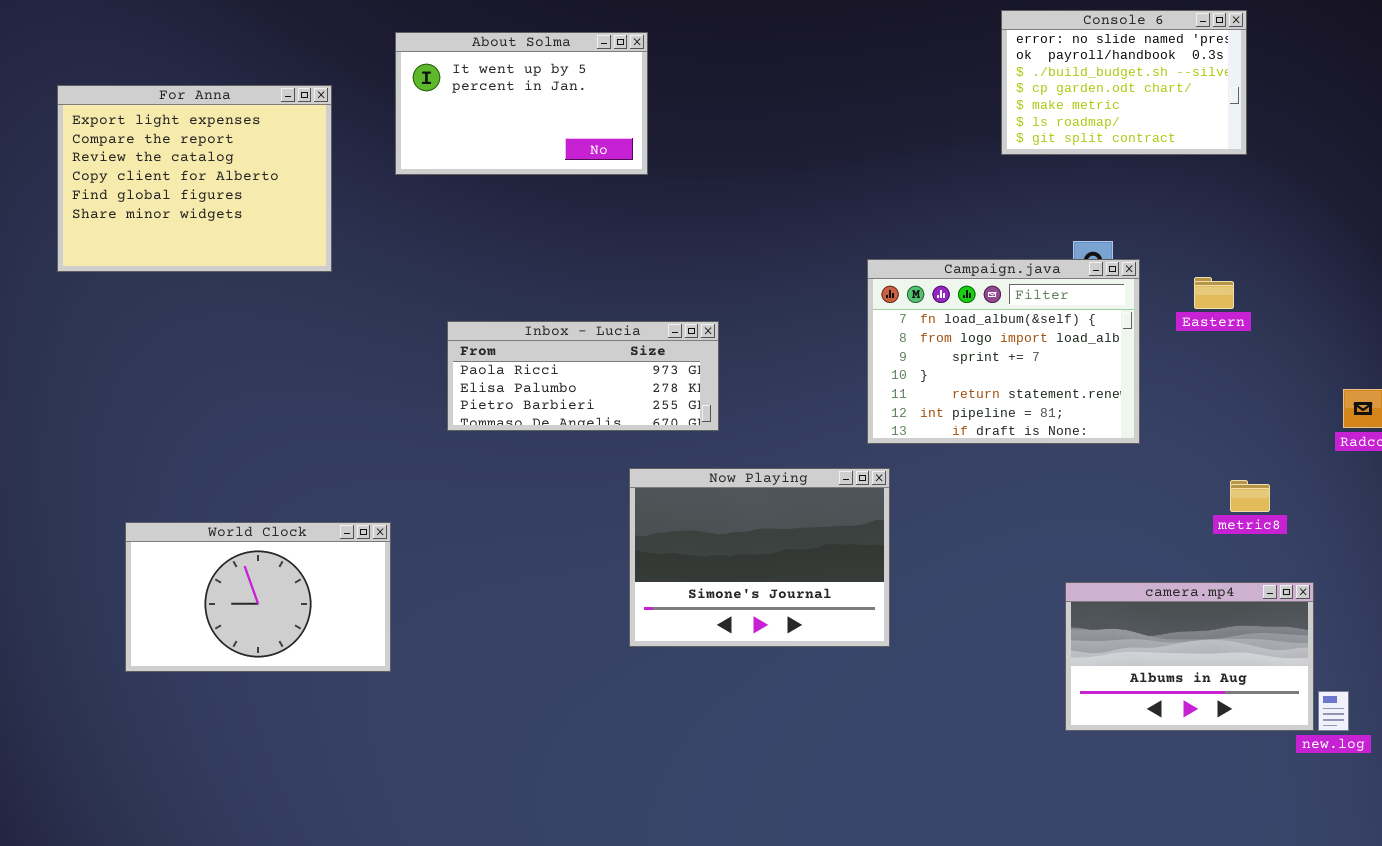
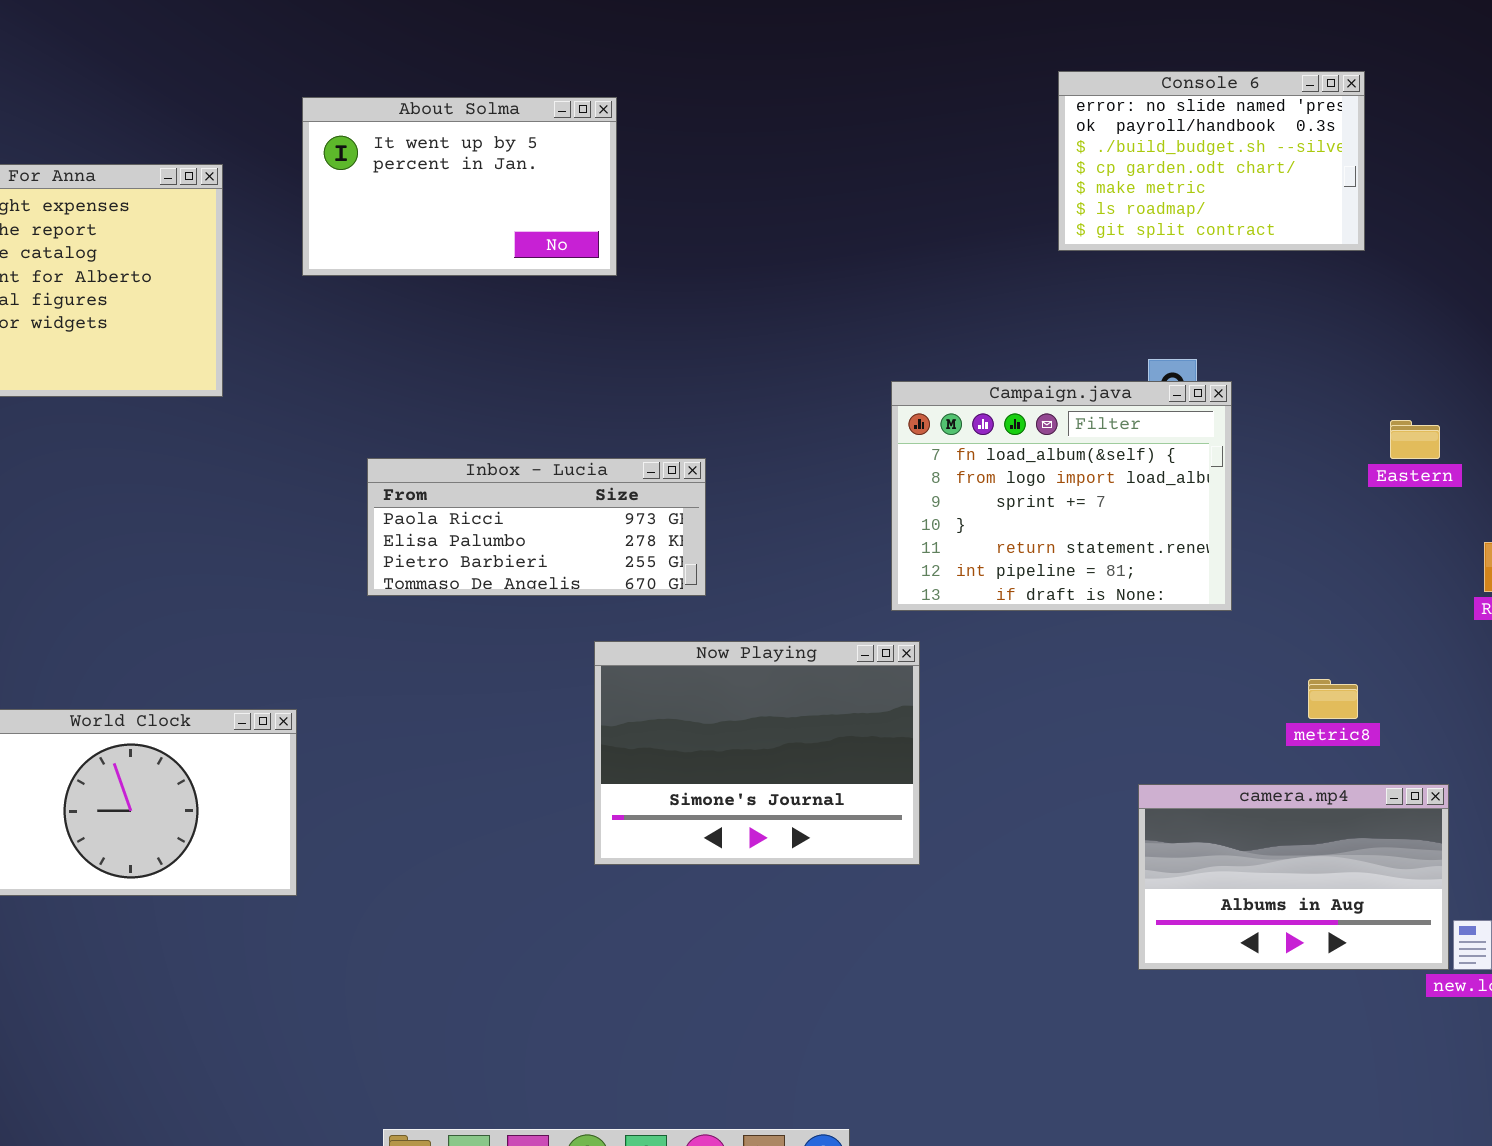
Eastern: [1194,277,1234,309] -> [1390,420,1440,459], moved
metric8: [1230,480,1270,512] -> [1308,679,1358,719], moved

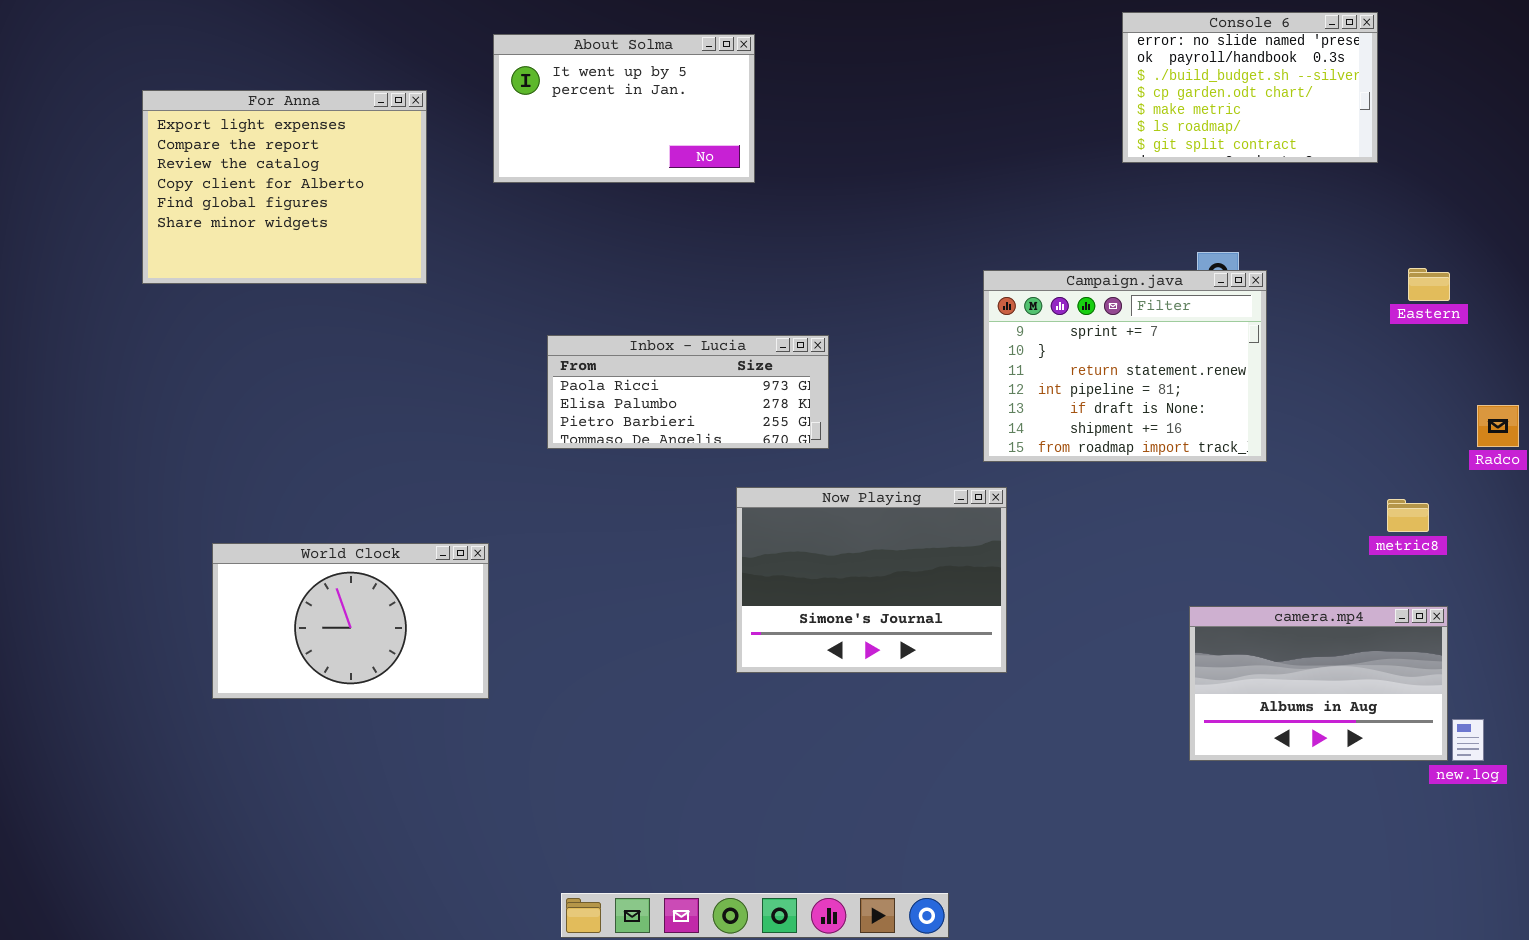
Campaign.java: [891,381,1232,611] -> [983,270,1267,462], scrolled down 2 rows
Eastern: [1390,420,1440,459] -> [1408,268,1450,301], moved
metric8: [1308,679,1358,719] -> [1387,499,1429,532], moved

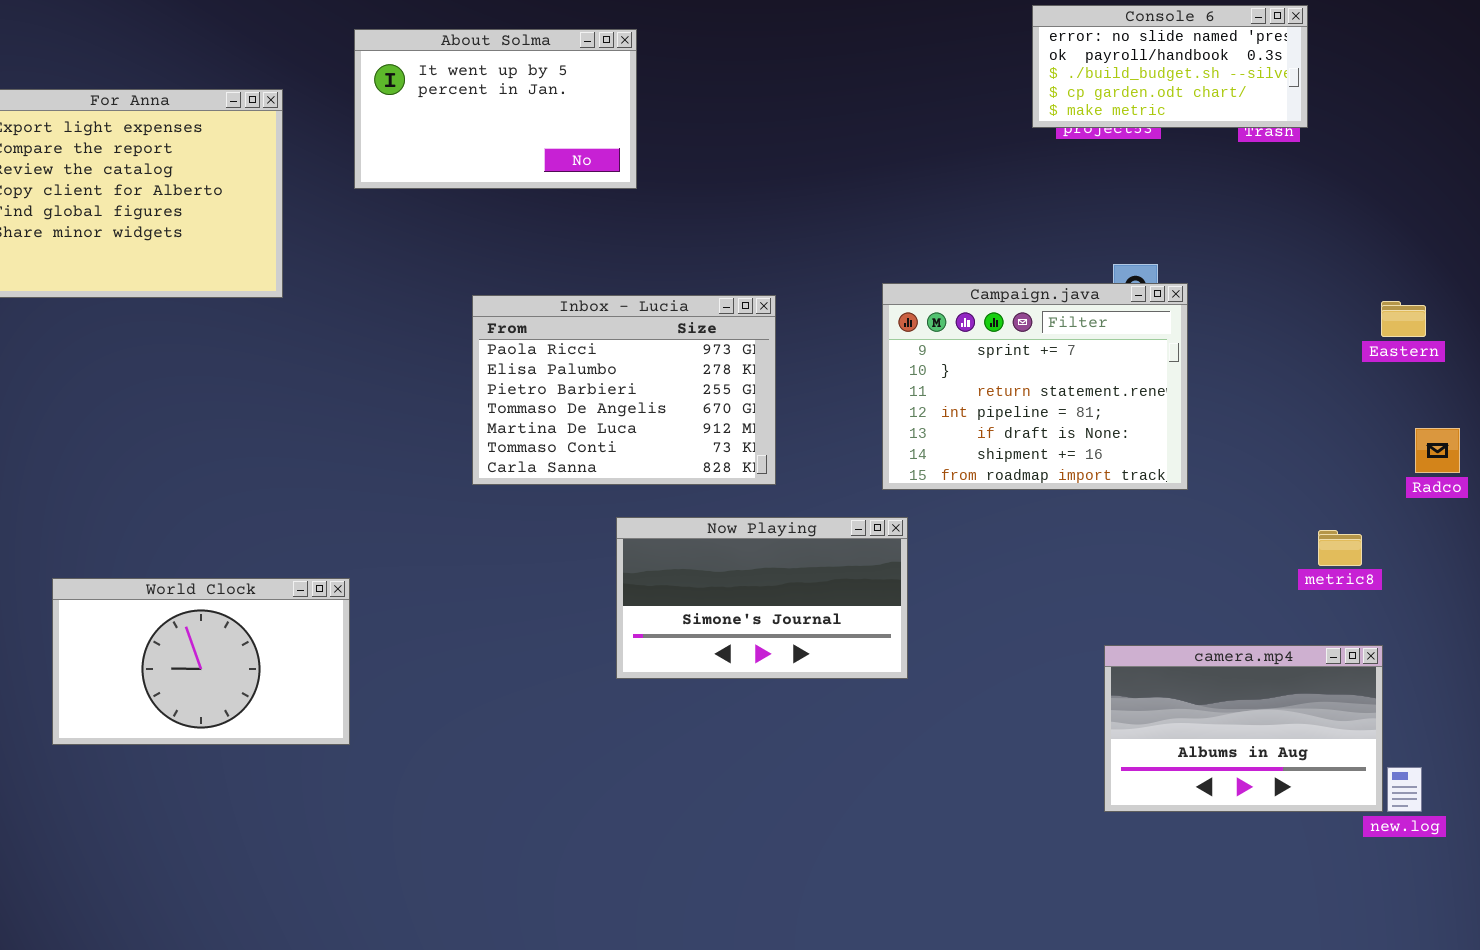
Console 6: [1122,12,1378,163] -> [1032,5,1308,128], resized
Eastern: [1408,268,1450,301] -> [1381,301,1426,337], moved
Inbox - Lucia: [547,335,829,449] -> [472,295,776,485], moved, resized
Now Playing: [736,487,1007,673] -> [616,517,908,679], resized

